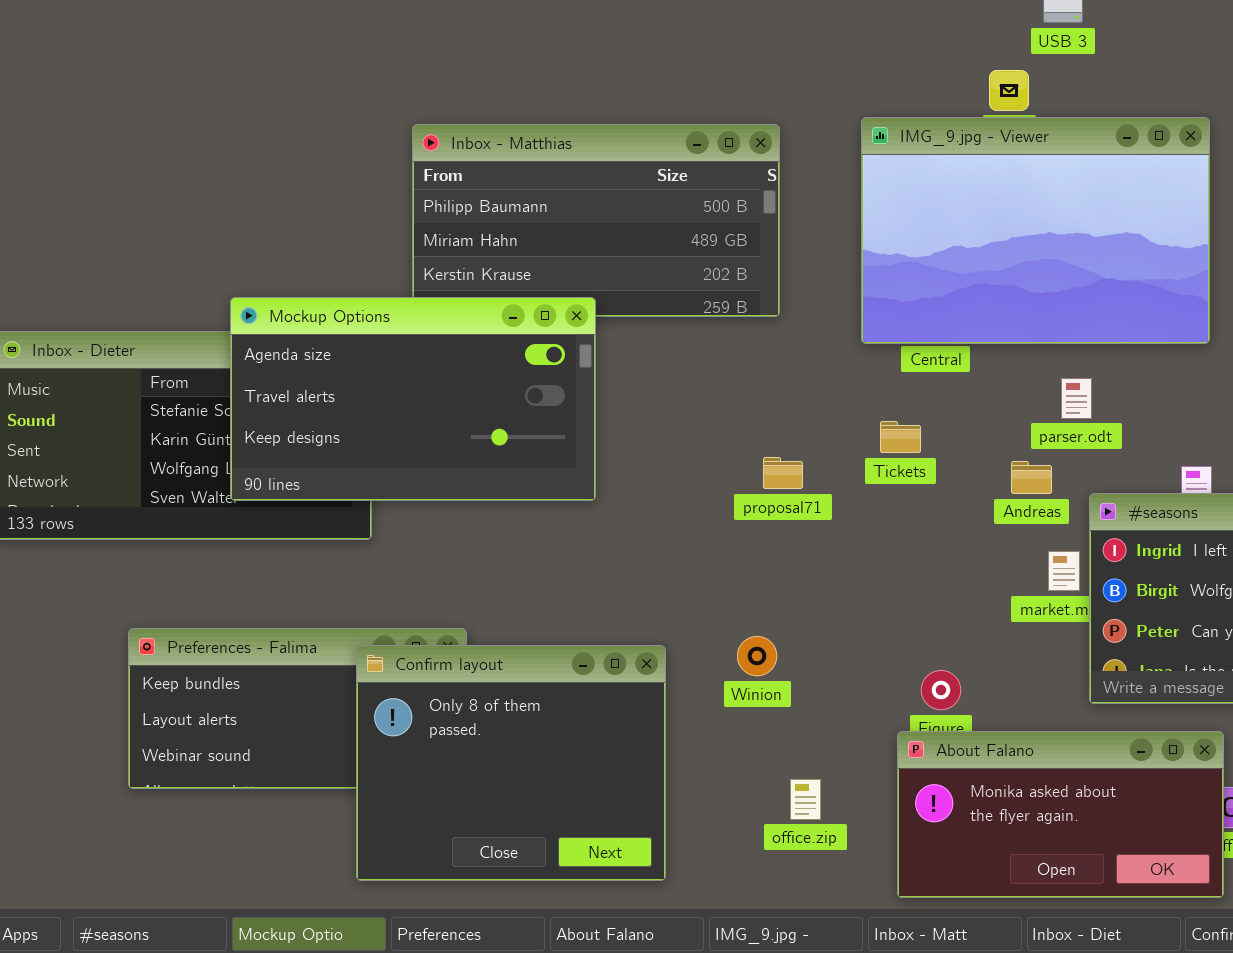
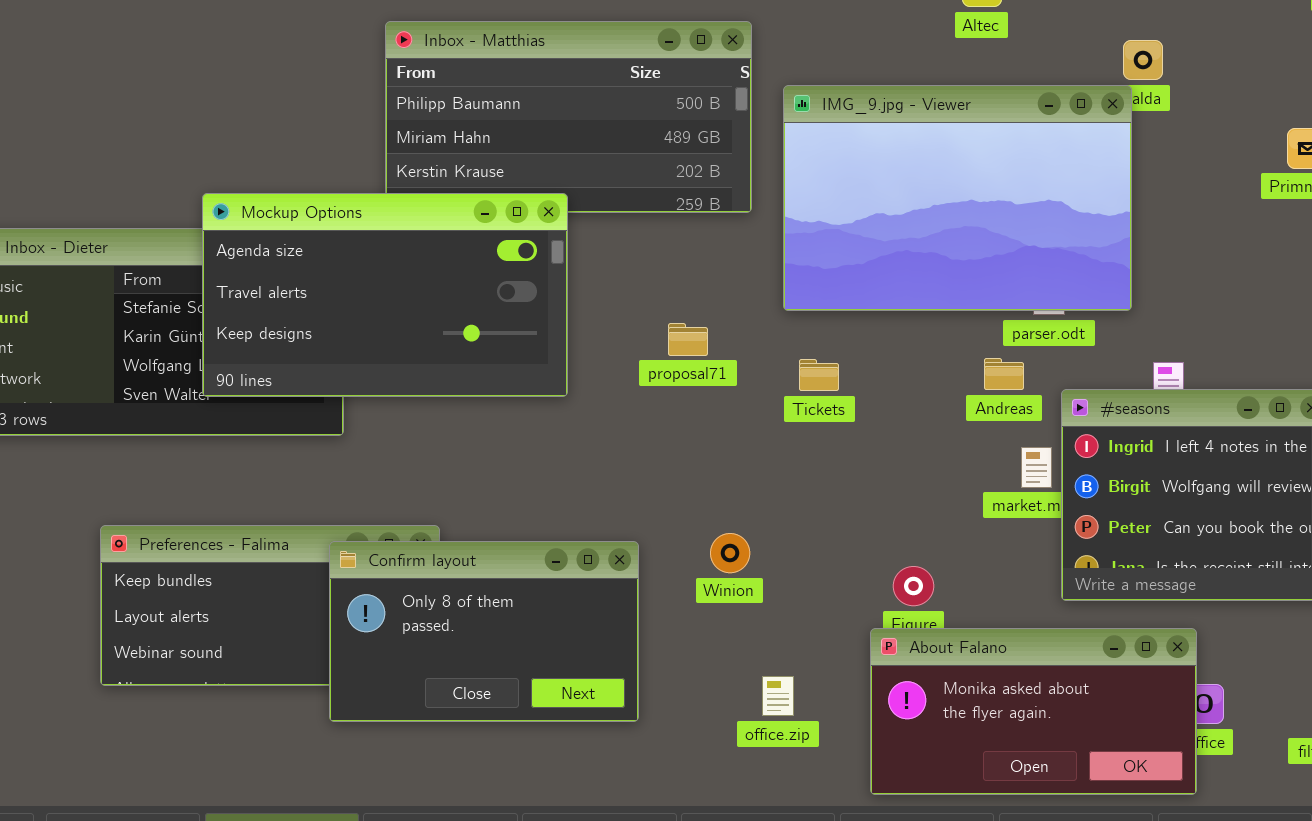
IMG_9.jpg - Viewer: [861,117,1210,344] -> [783,85,1132,311], moved
Tickets: [880,421,921,453] -> [799,359,839,391], moved
proposal71: [763,457,803,489] -> [668,323,708,356], moved
Confirm layout: [356,645,666,881] -> [329,541,639,722], resized

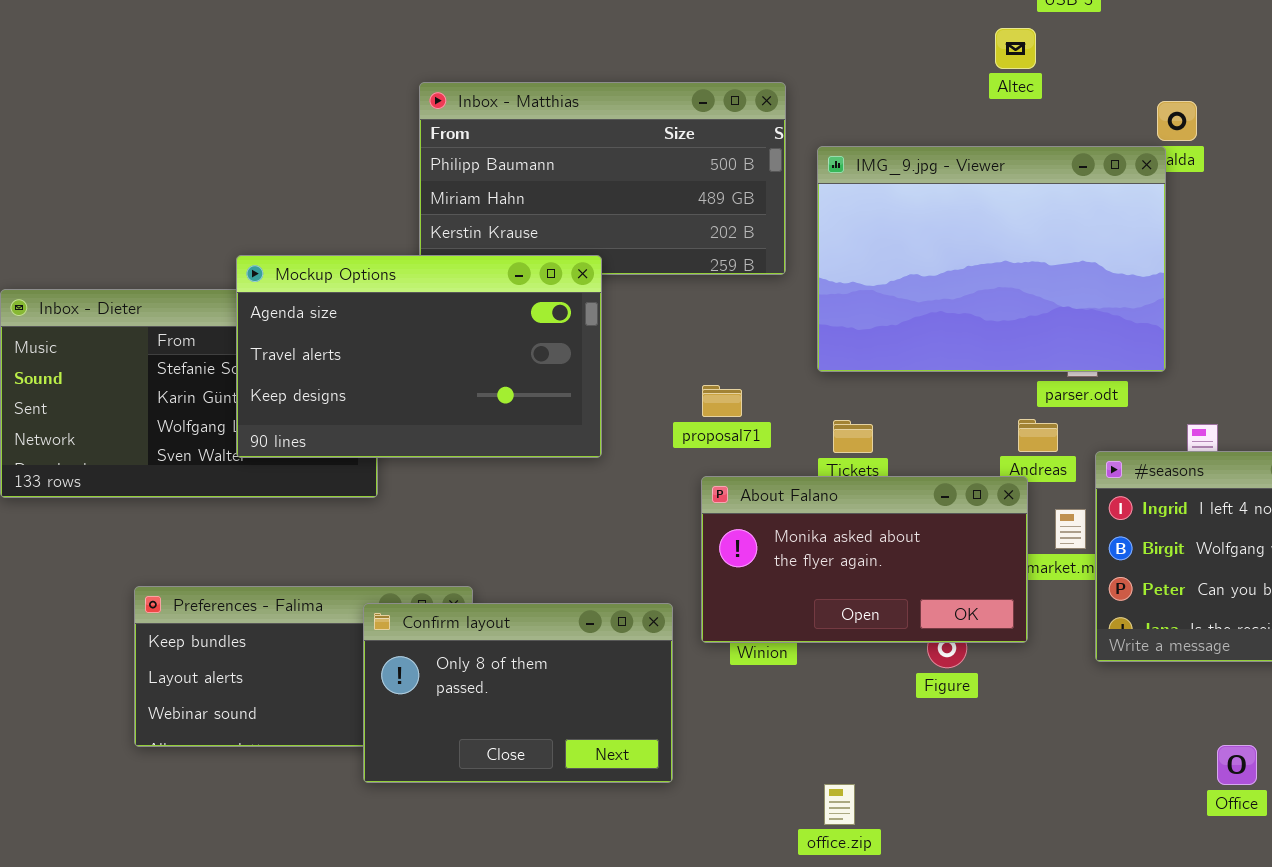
About Falano: [870,628,1197,795] -> [701,476,1028,643], moved
office.zip: [762,676,794,716] -> [824,784,855,825], moved

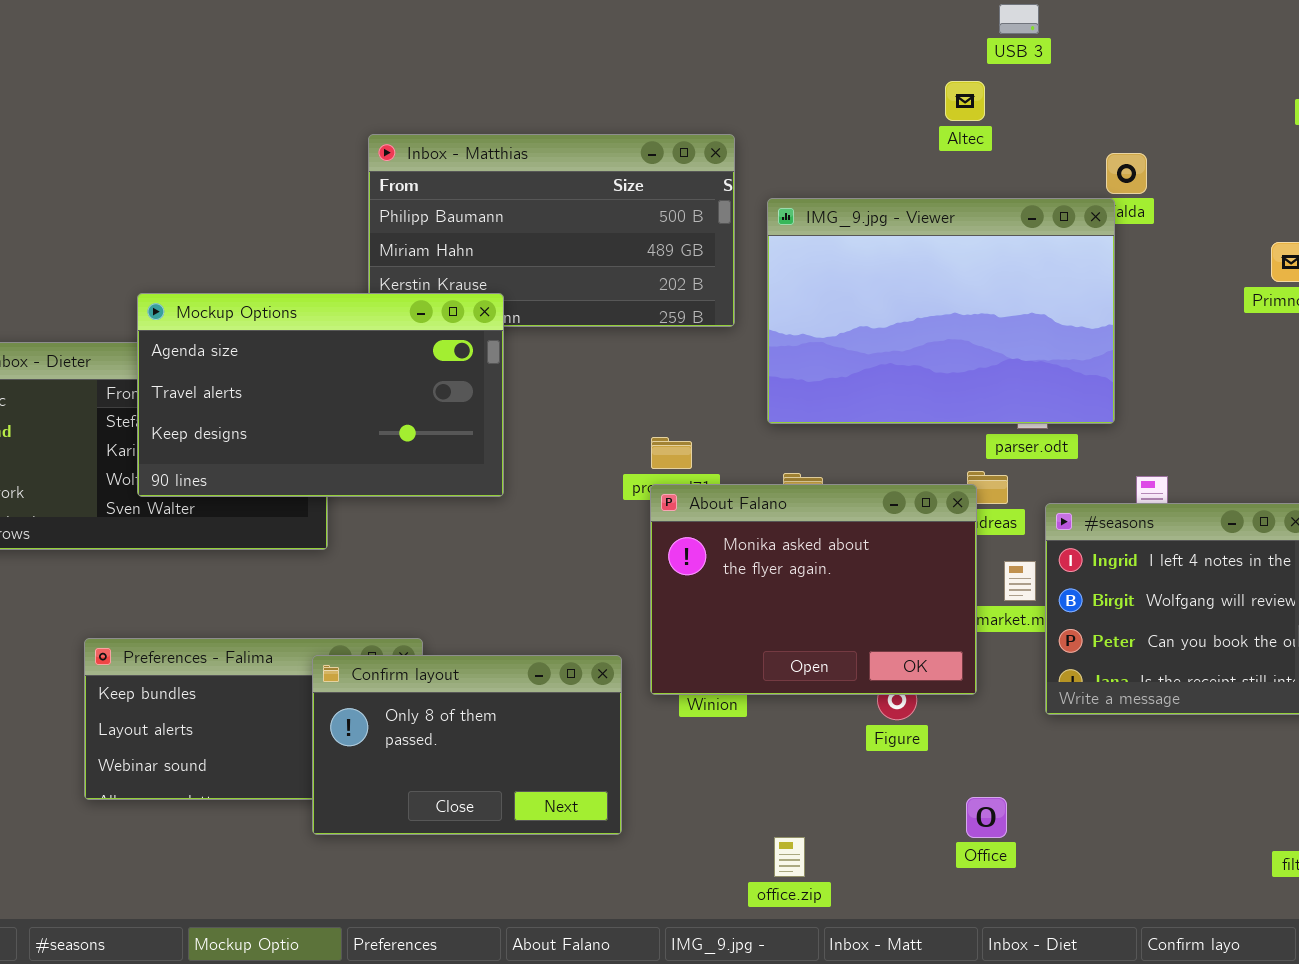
Mockup Options: [236,255,602,458] -> [137,293,504,497], moved
About Falano: [701,476,1028,643] -> [650,484,977,695], resized
Office: [1217,745,1257,785] -> [966,797,1007,838], moved

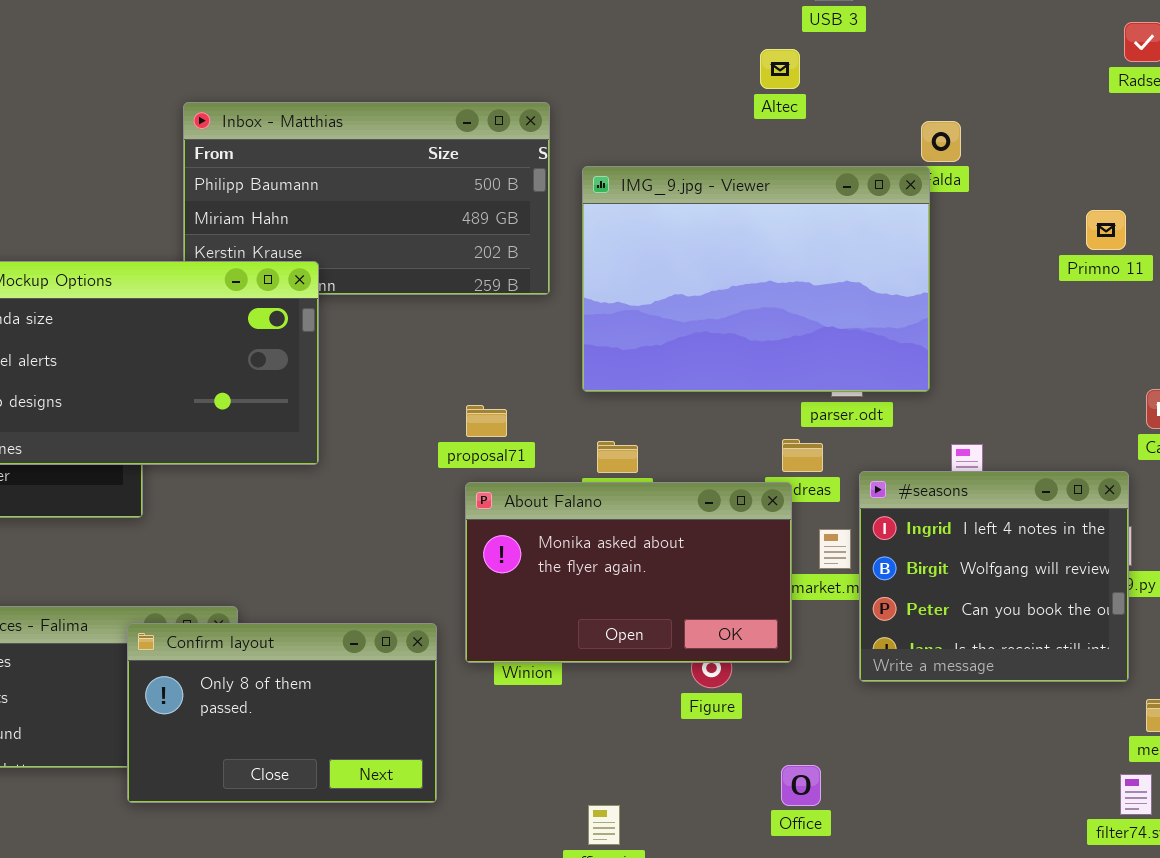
About Falano: [650,484,977,695] -> [465,482,792,663], resized

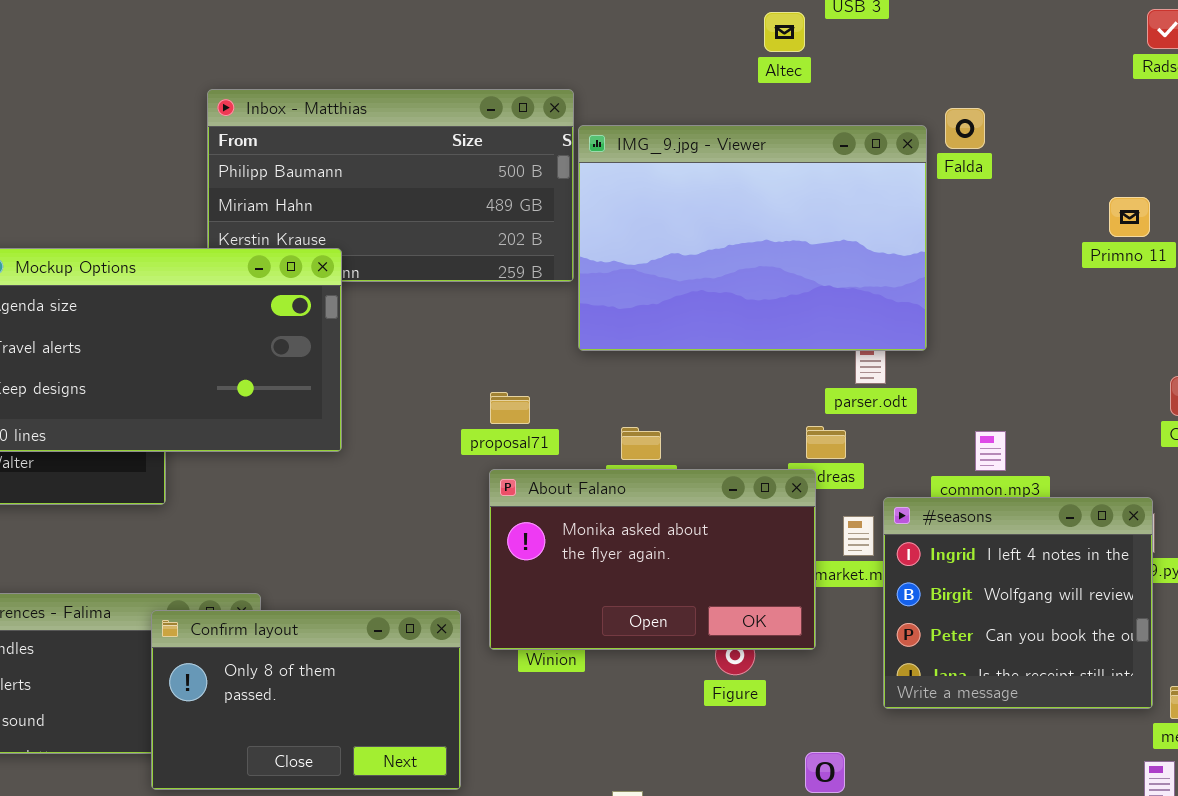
Altec: [760,49,800,89] -> [764,12,805,52], moved
IMG_9.jpg - Viewer: [582,166,930,392] -> [578,125,927,351], moved
#seasons: [859,471,1129,682] -> [883,497,1153,709], moved

